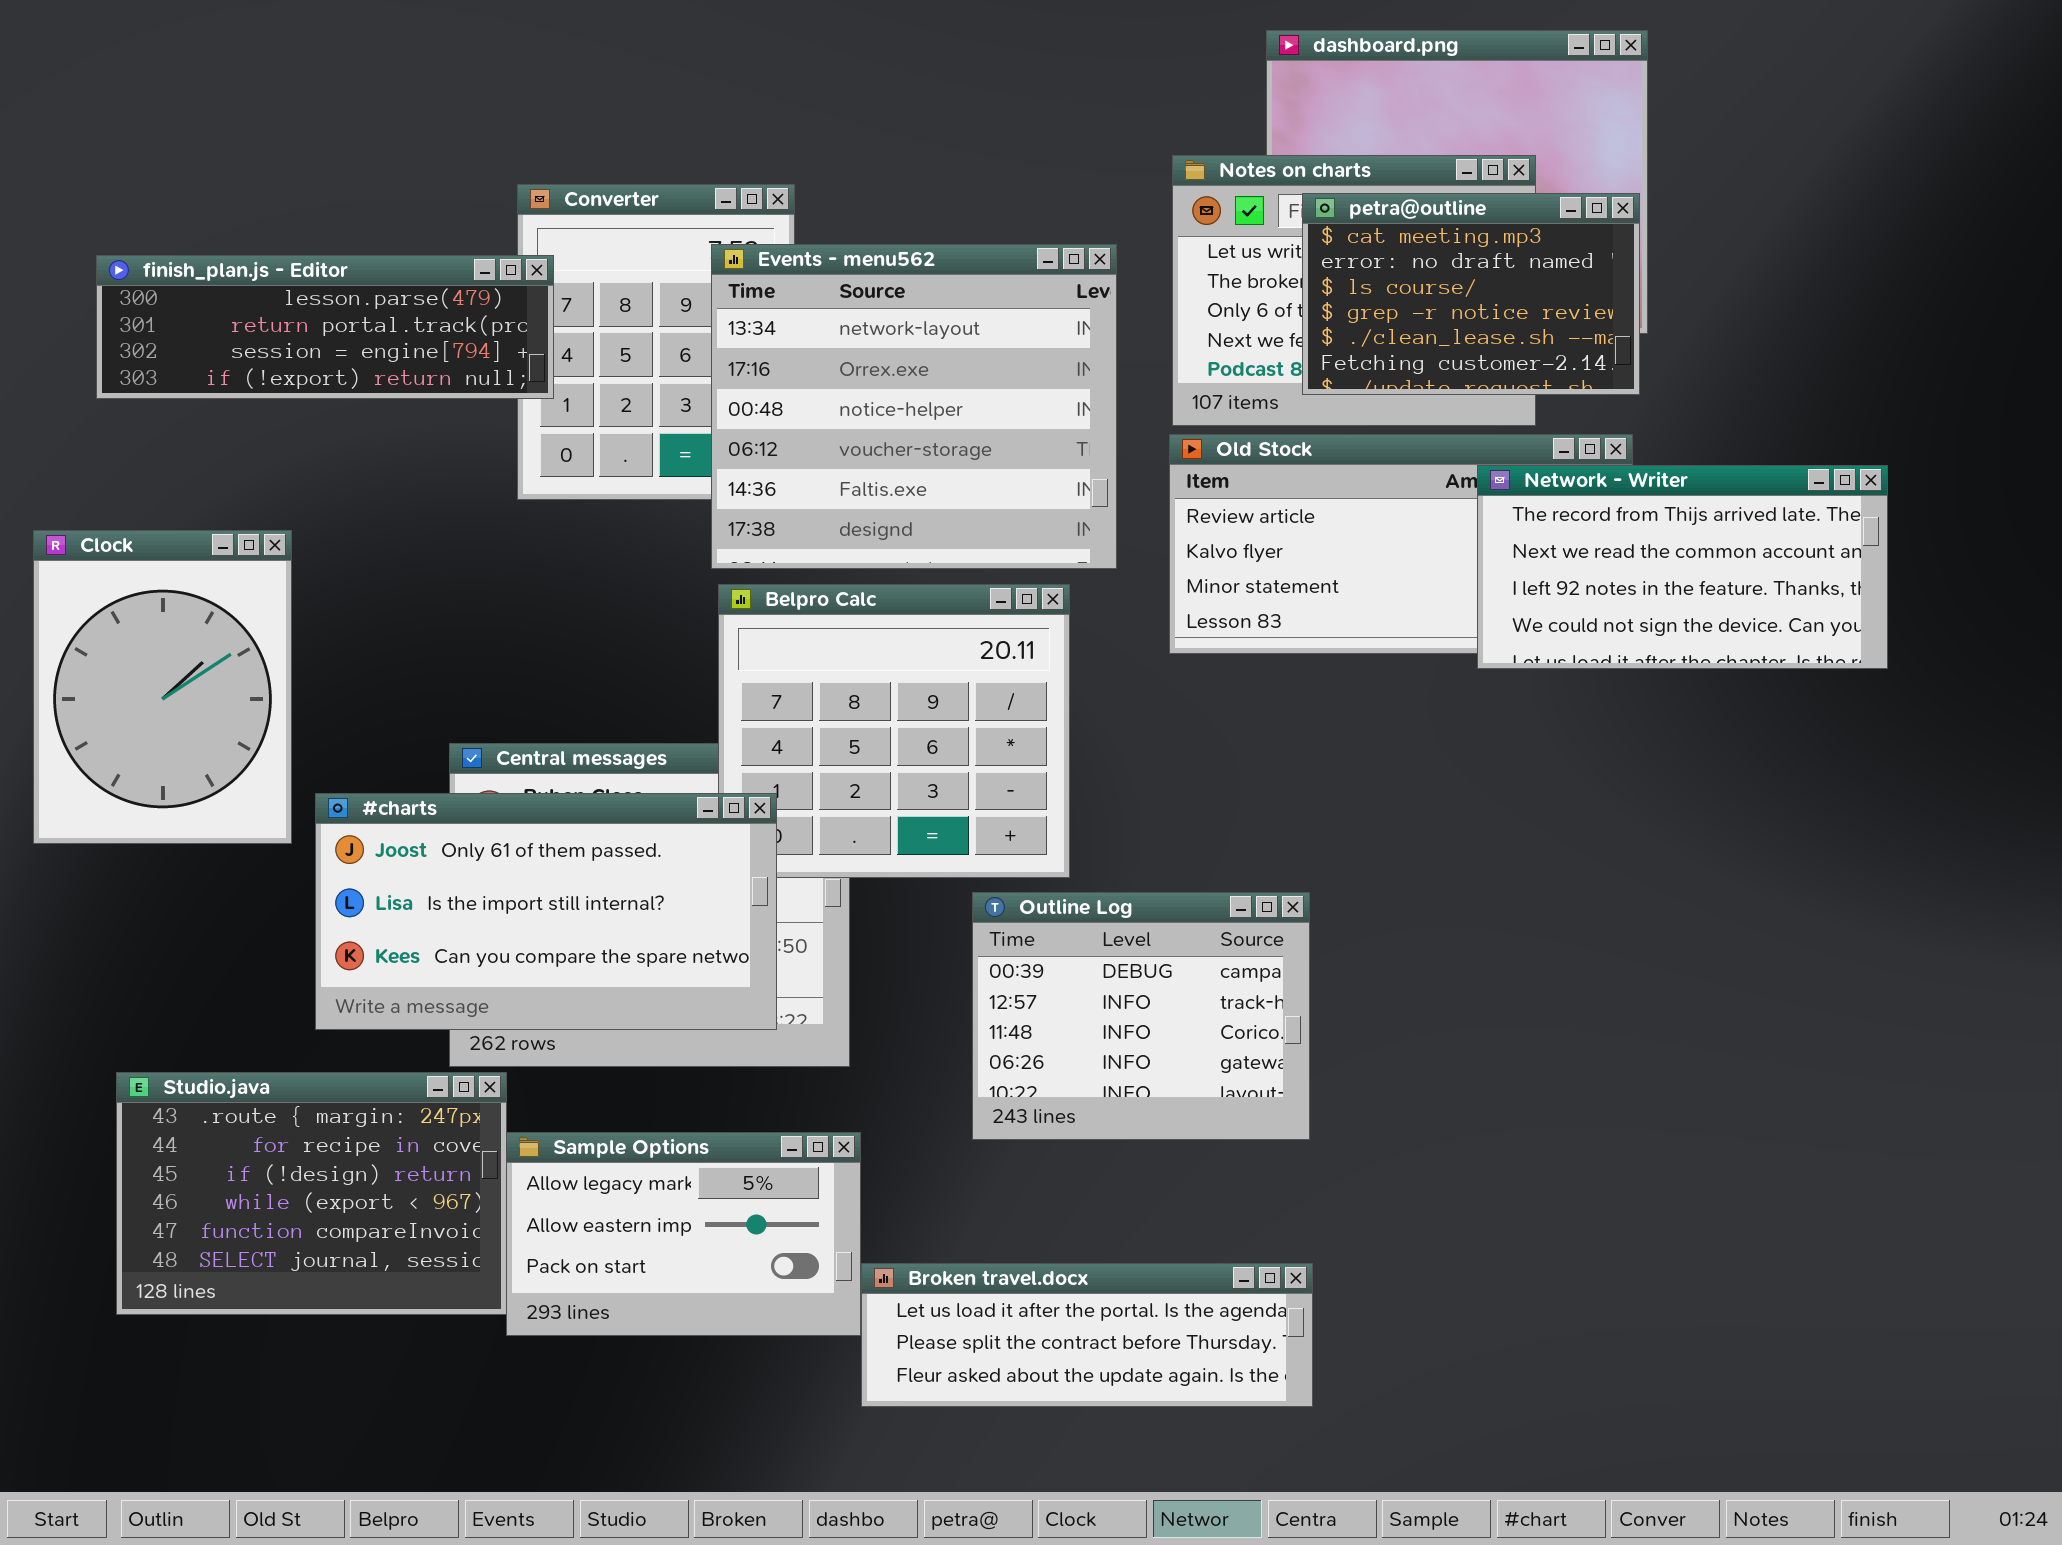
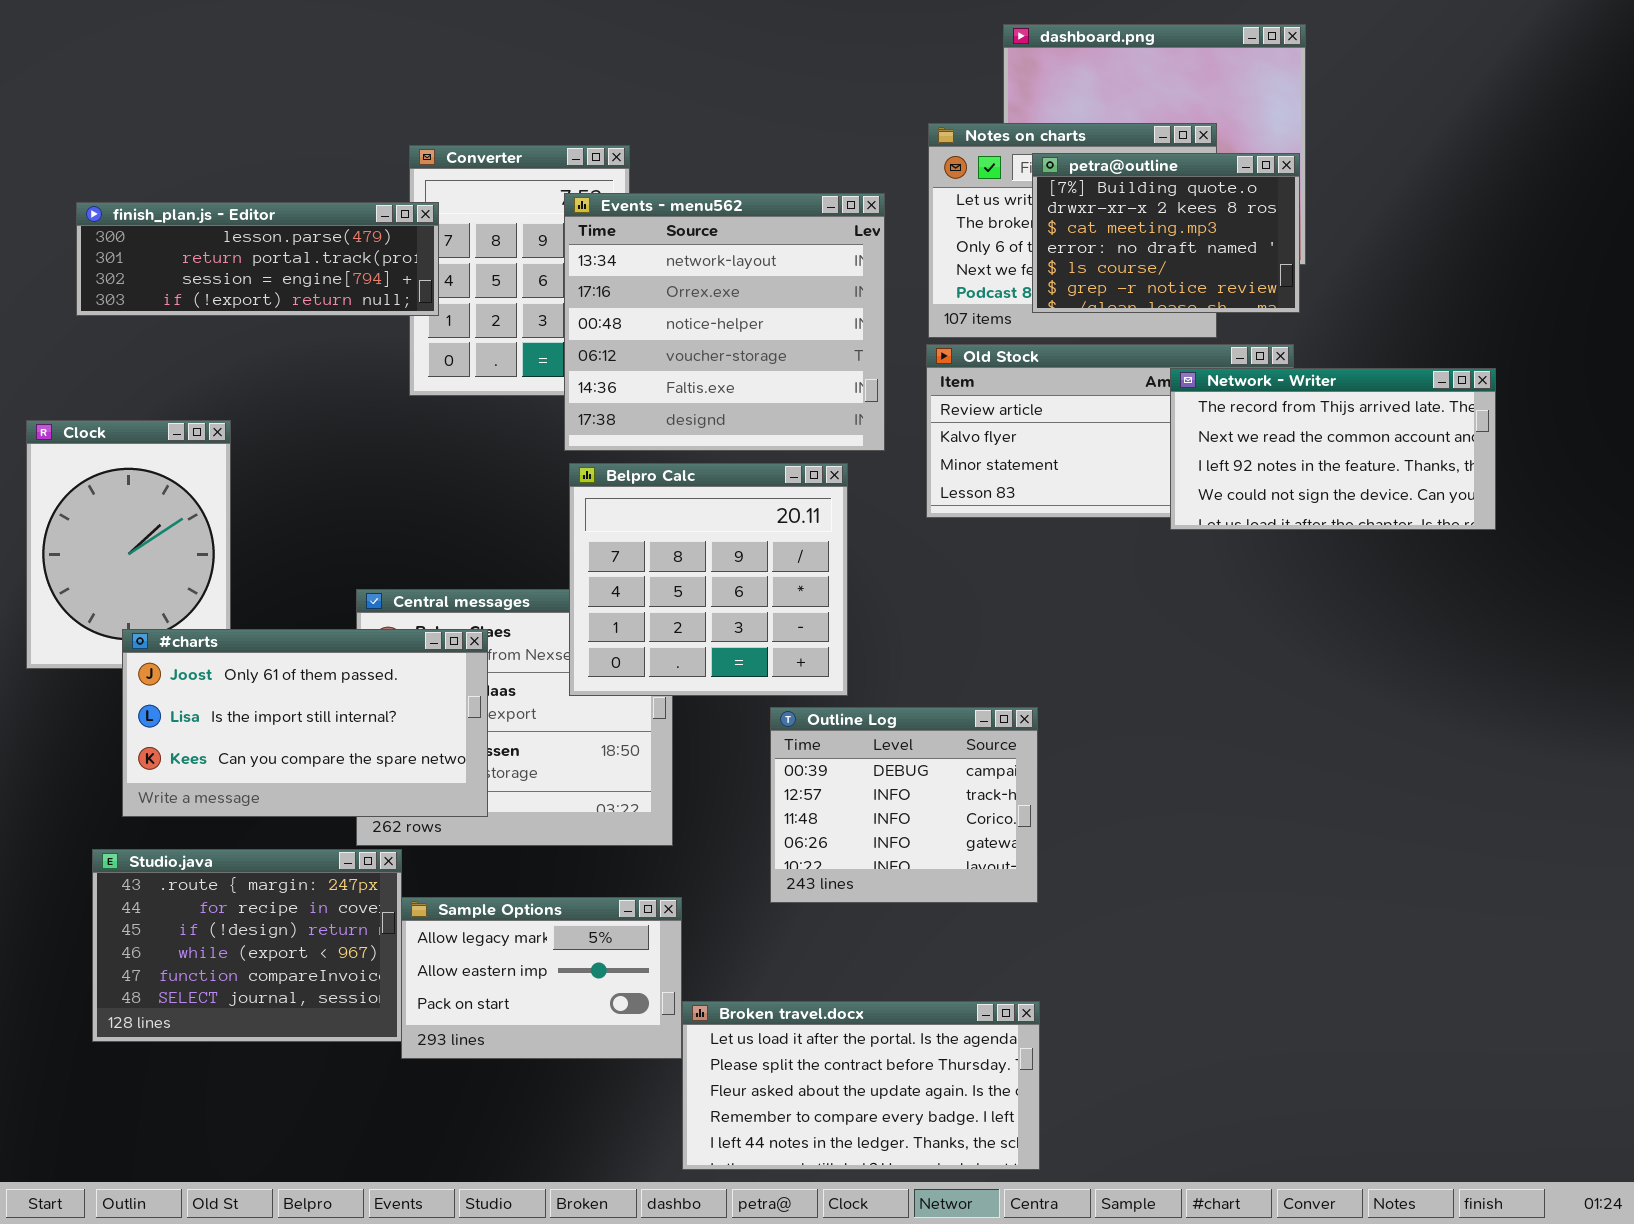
petra@outline: [1302,193,1640,395] -> [1032,153,1300,313], scrolled up 2 rows
#charts: [315,793,777,1030] -> [122,629,488,817], moved
Broken travel.docx: [861,1263,1313,1407] -> [682,1001,1040,1170], resized

